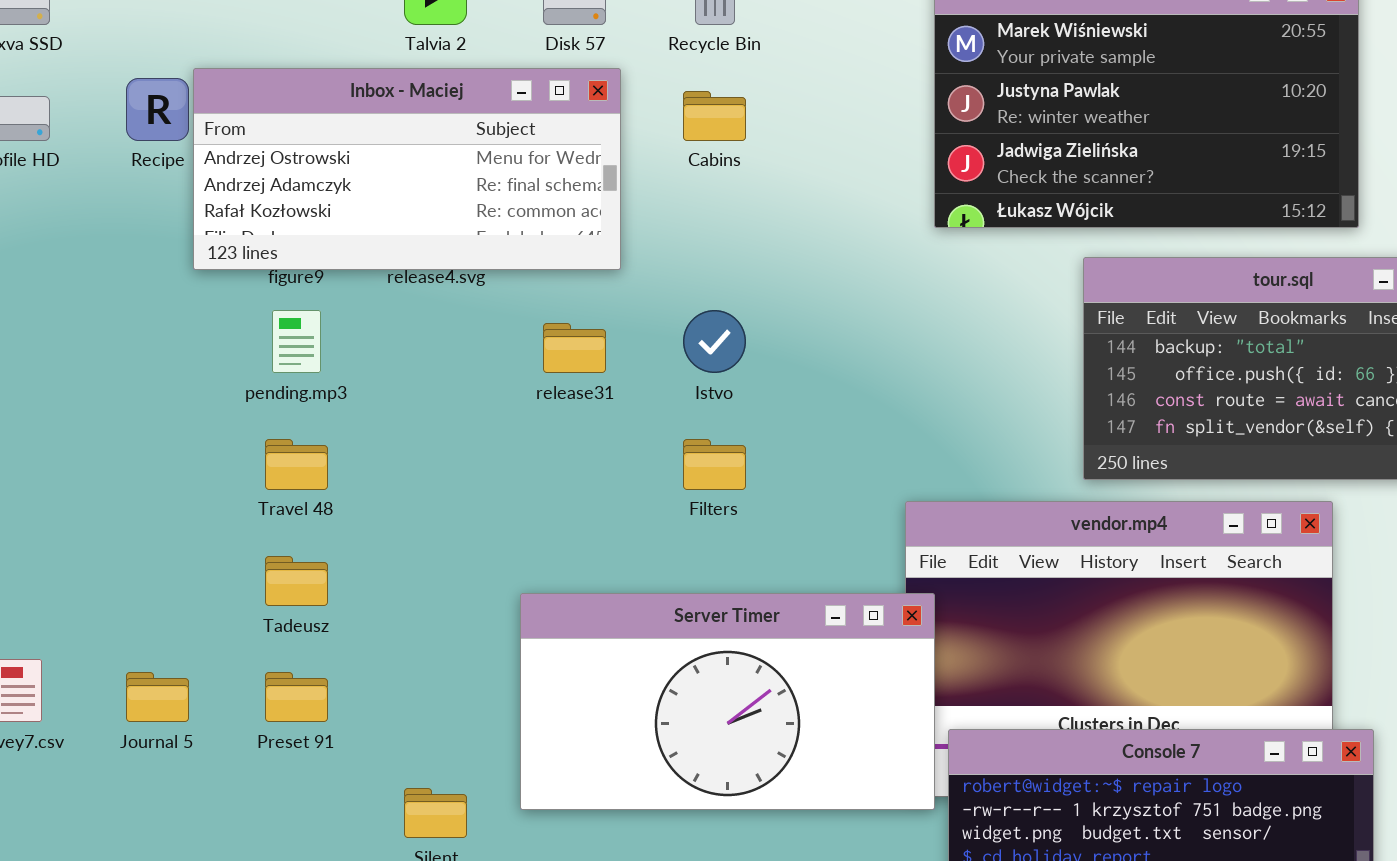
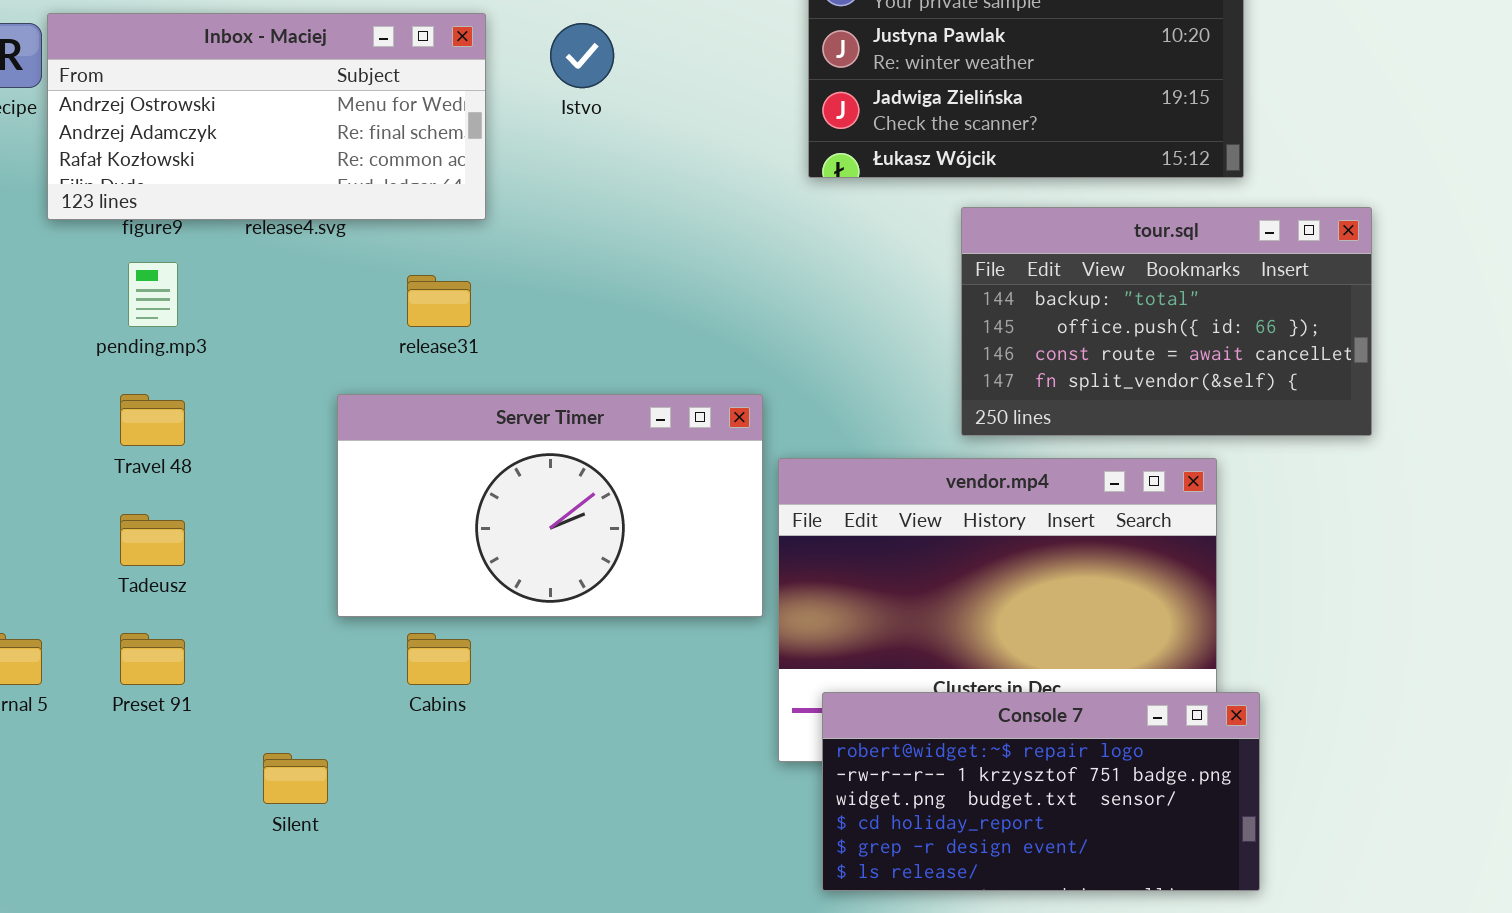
Cabins: [683,91,746,141] -> [407,633,471,685], moved
Istvo: [683,310,746,373] -> [550,23,614,88], moved
Server Timer: [520,593,935,810] -> [337,394,763,617], moved

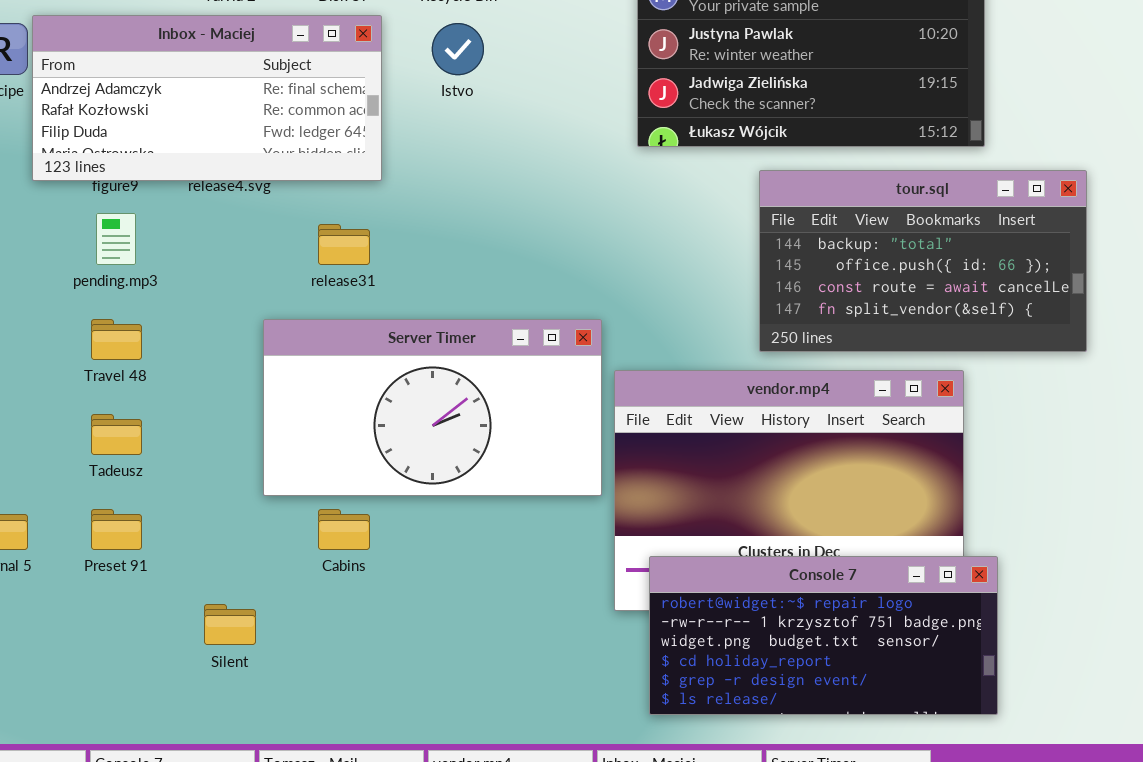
Inbox - Maciej: [47,13,486,220] -> [32,15,382,181], scrolled down 1 row

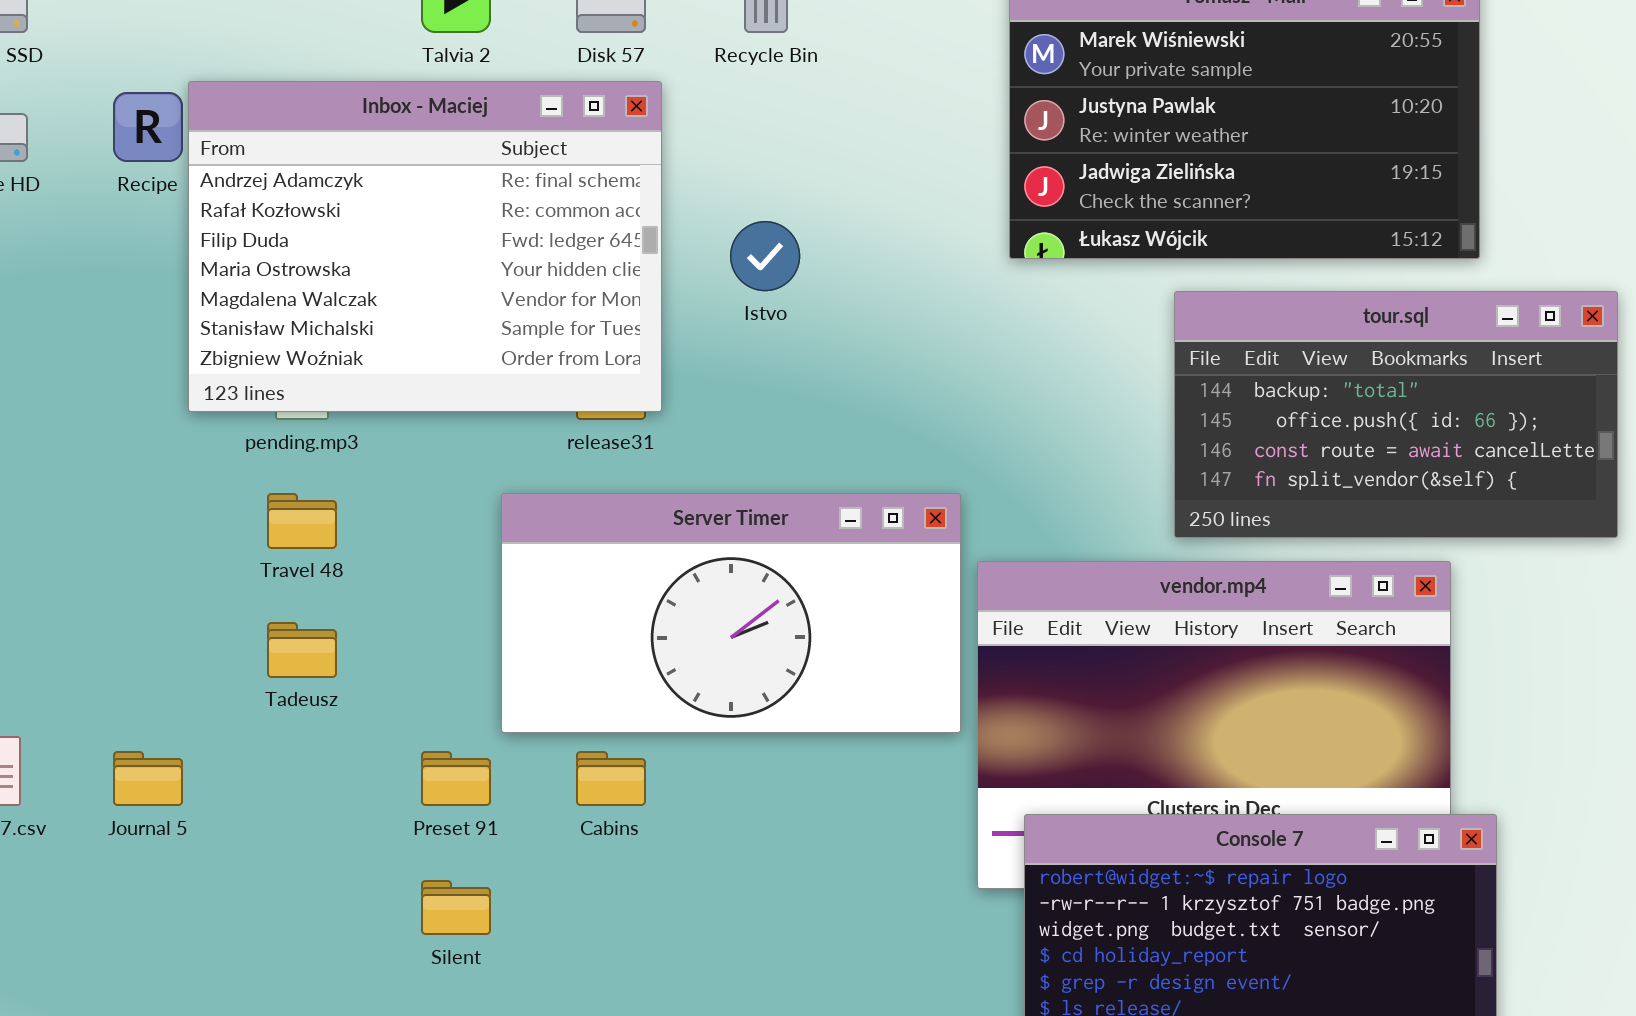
Inbox - Maciej: [32,15,382,181] -> [188,81,662,412], resized
Istvo: [432,23,484,75] -> [730,221,800,291], moved
Preset 91: [91,509,142,550] -> [421,751,491,806], moved

